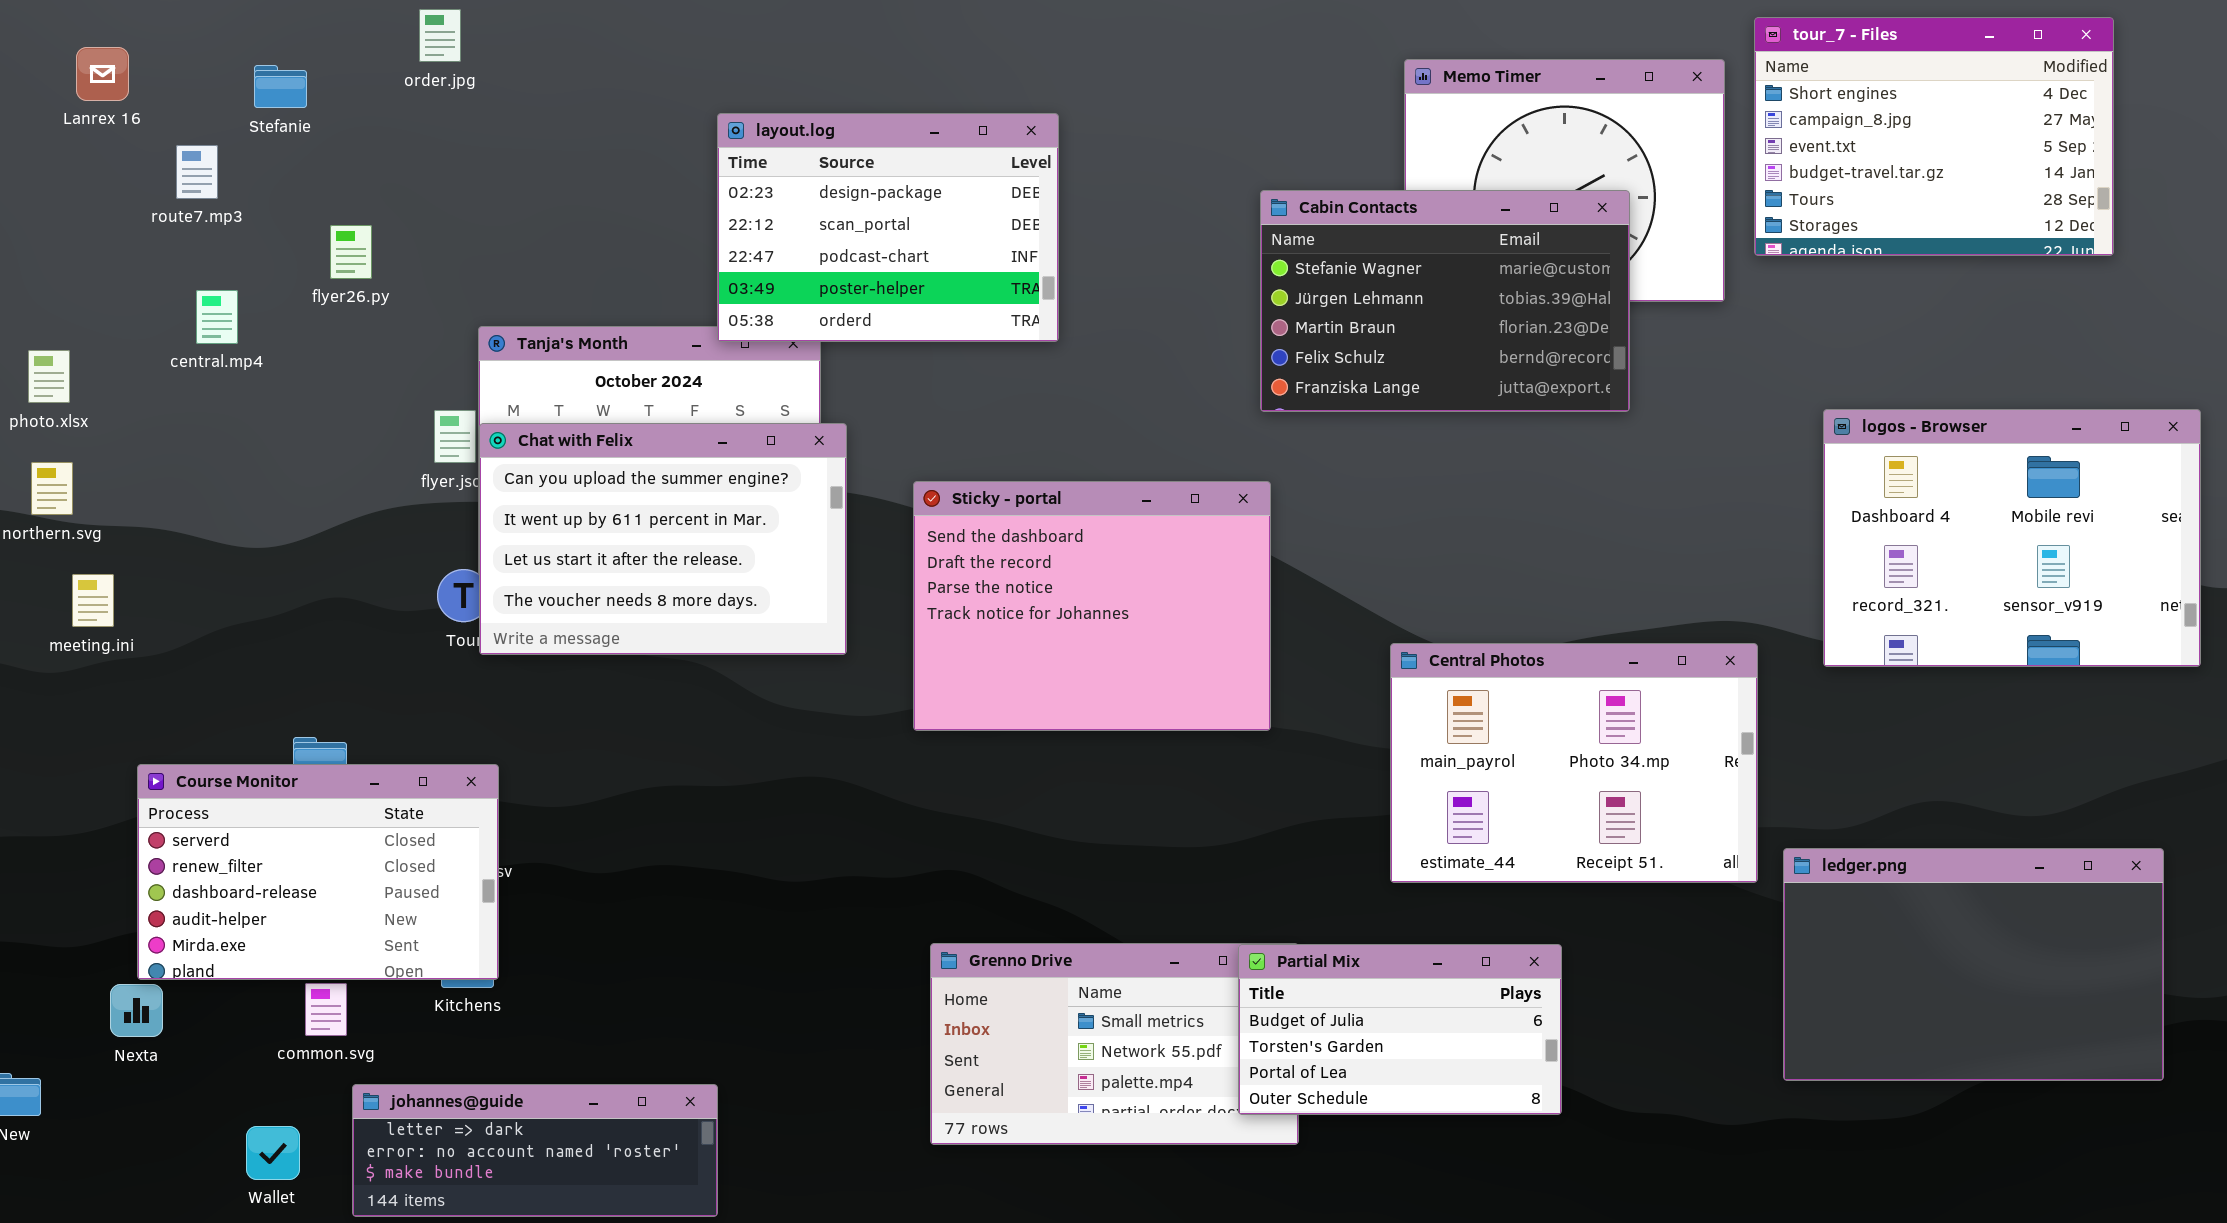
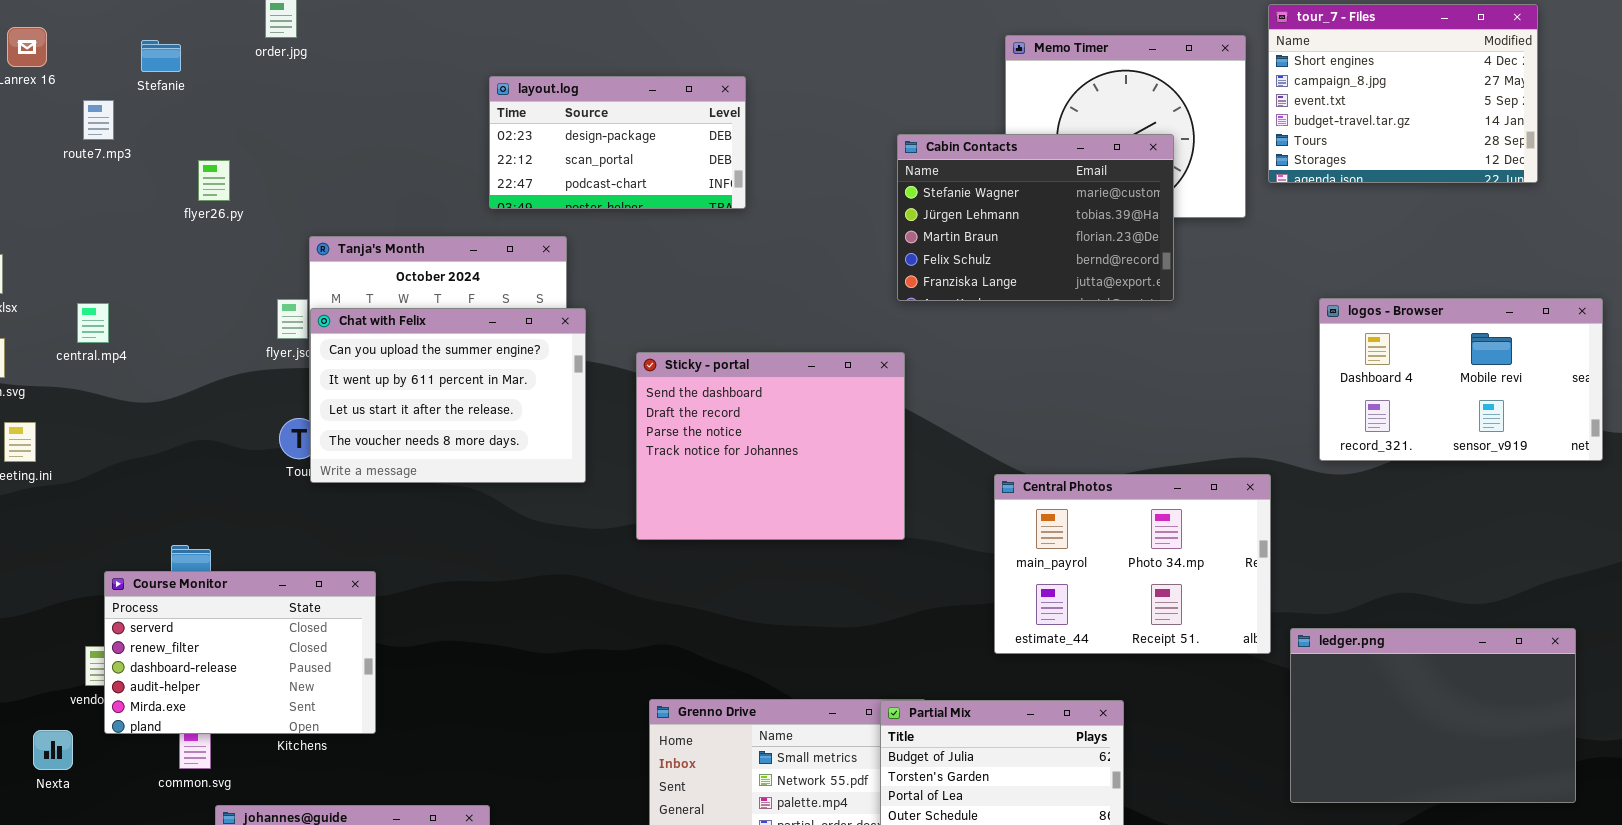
layout.log: [717,113,1059,342] -> [489,76,746,209], resized
central.mp4: [196,290,238,344] -> [77,303,109,343], moved
logos - Browser: [1823,409,2201,667] -> [1319,298,1603,461], resized
Course Monitor: [137,764,499,980] -> [104,571,376,734], moved

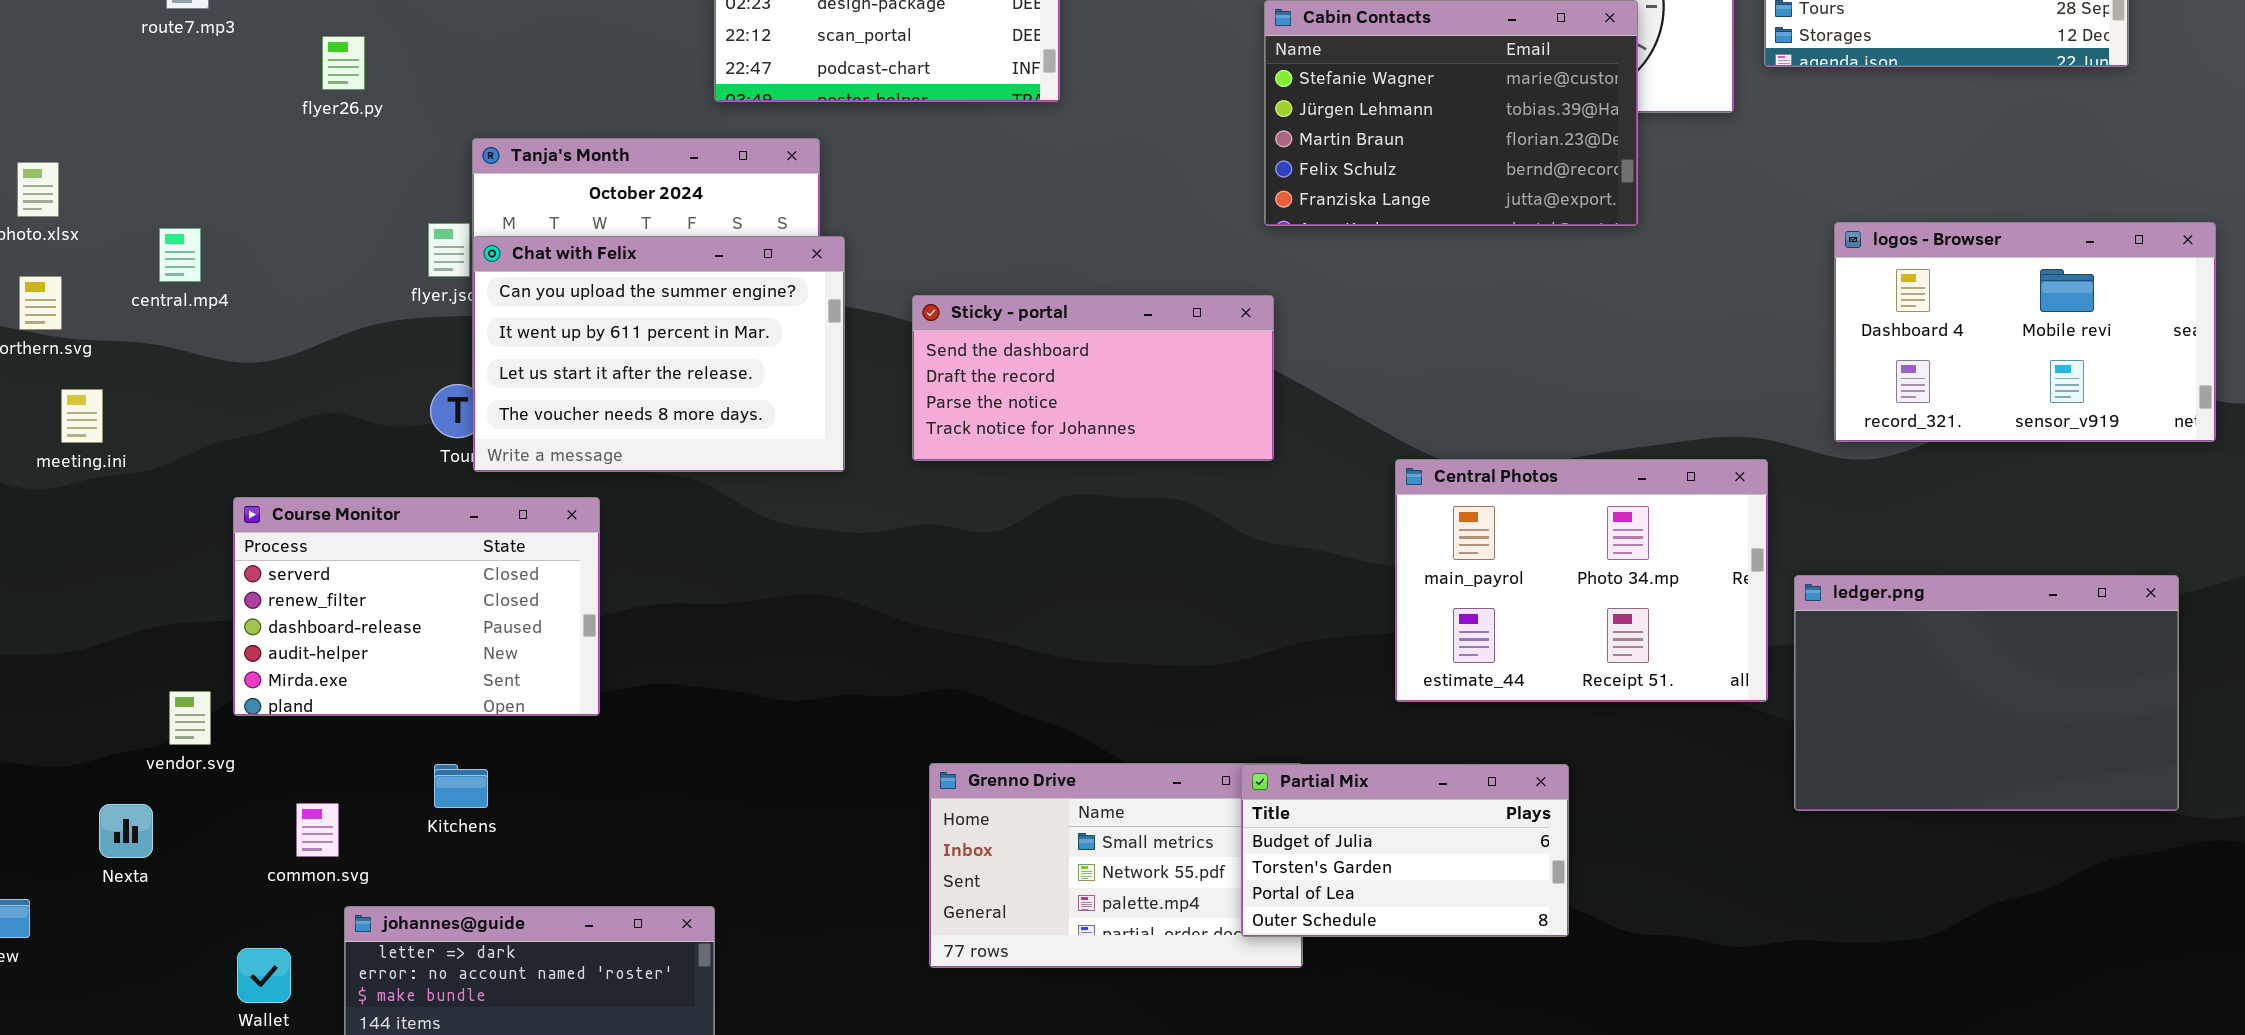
Sticky - portal: [636,352,905,540] -> [912,295,1274,461], resized
Course Monitor: [104,571,376,734] -> [233,497,600,716], moved
ledger.png: [1290,628,1576,803] -> [1794,575,2179,811], moved

